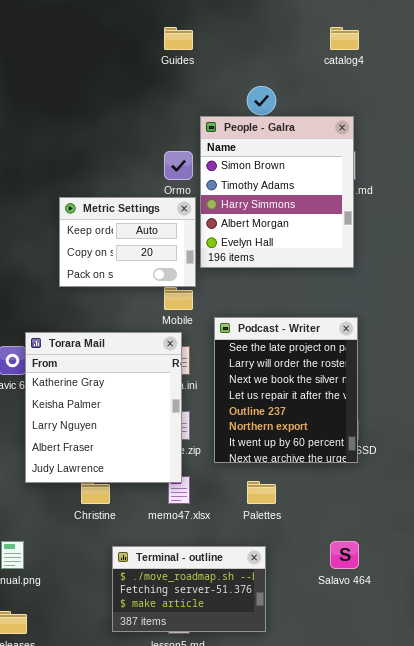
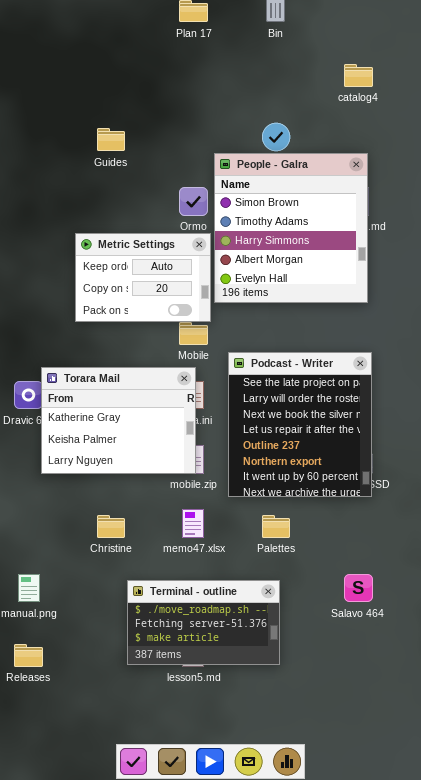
Guides: [164,27,193,50] -> [97,128,125,151], moved
Torara Mail: [25,332,182,483] -> [41,367,196,474], resized

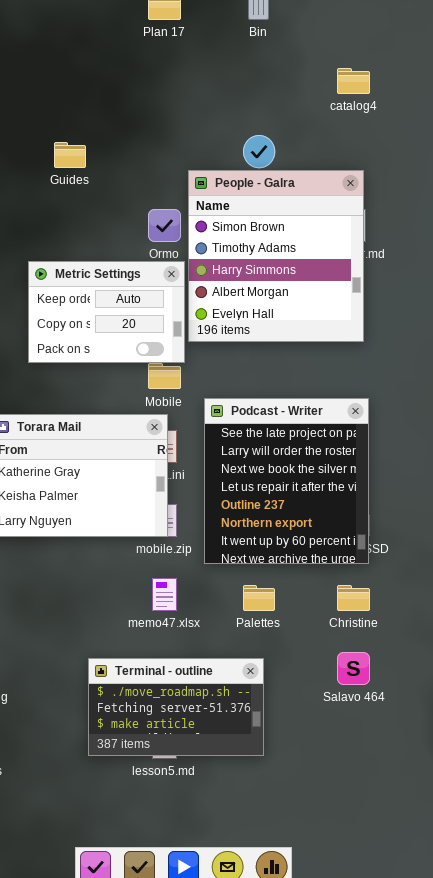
Christine: [97,515,125,538] -> [337,585,370,611], moved

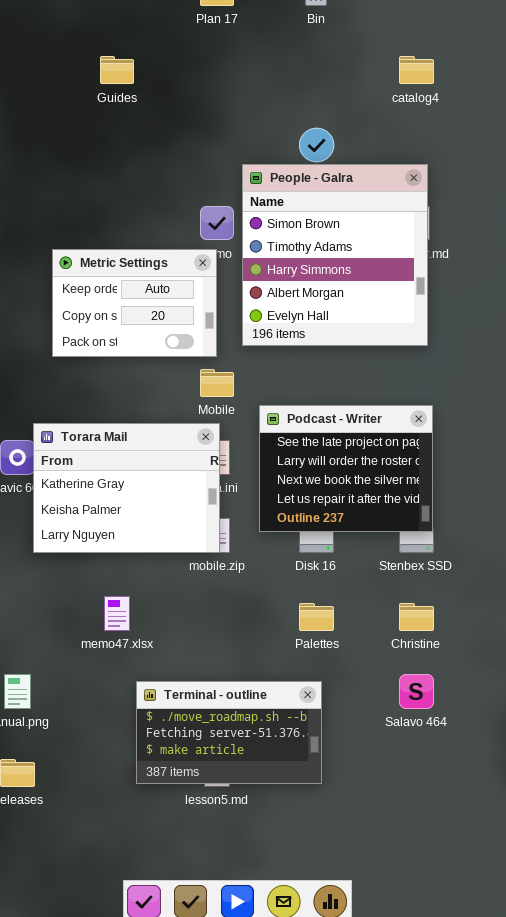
Guides: [54,142,86,168] -> [100,56,134,84], moved
Metric Settings: [28,261,185,363] -> [52,249,217,357], moved
Podcast - Writer: [204,398,369,564] -> [259,405,433,532], resized
memo47.xlsx: [152,578,177,611] -> [104,596,130,631], moved

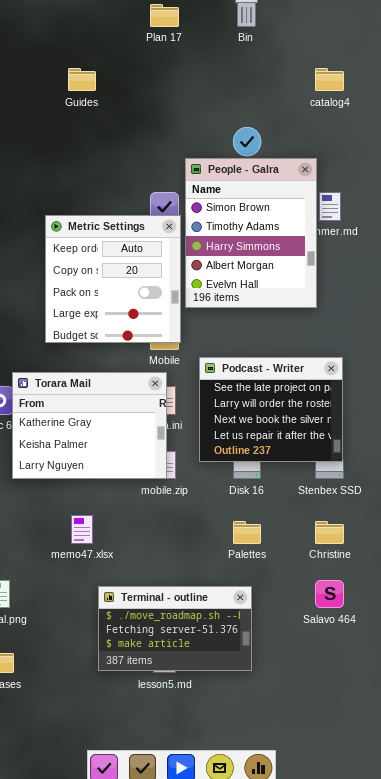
People - Galra: [242,164,428,346] -> [185,158,317,308], resized
Metric Settings: [52,249,217,357] -> [45,215,181,343], moved, resized

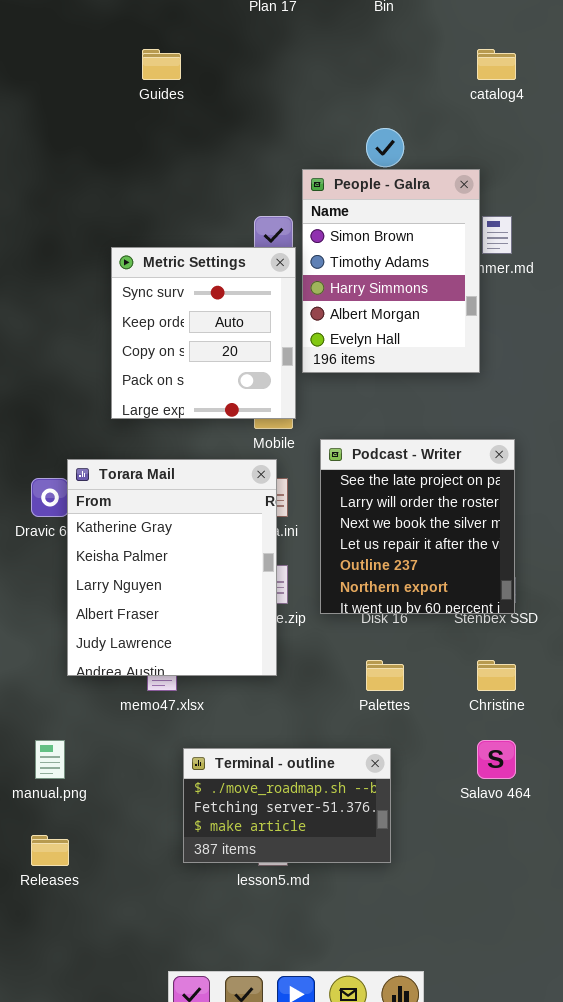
Metric Settings: [45,215,181,343] -> [111,247,296,419], scrolled up 1 row
Podcast - Writer: [199,357,343,462] -> [320,439,515,614], resized
Torara Mail: [12,372,167,479] -> [67,459,277,676], resized

